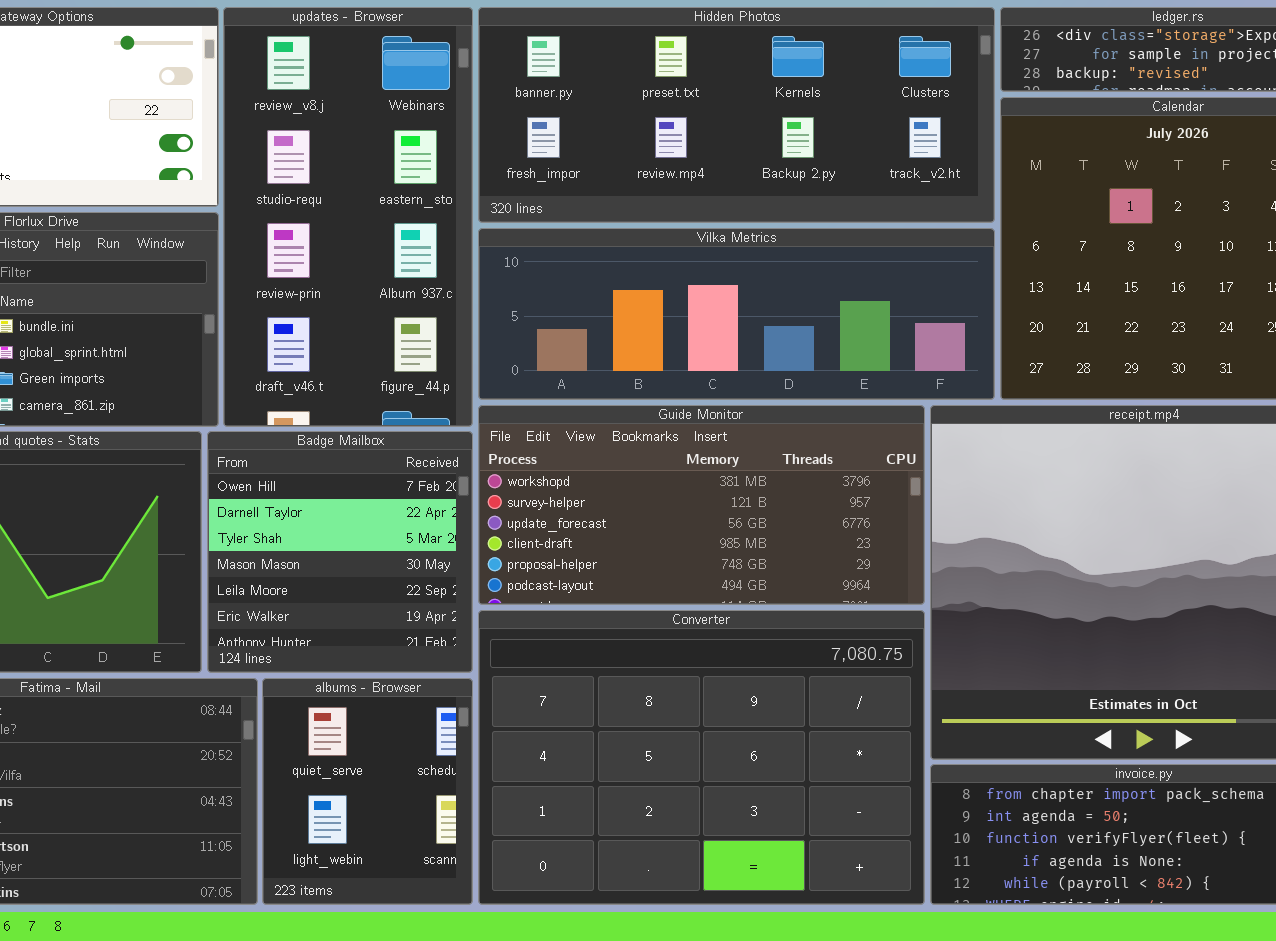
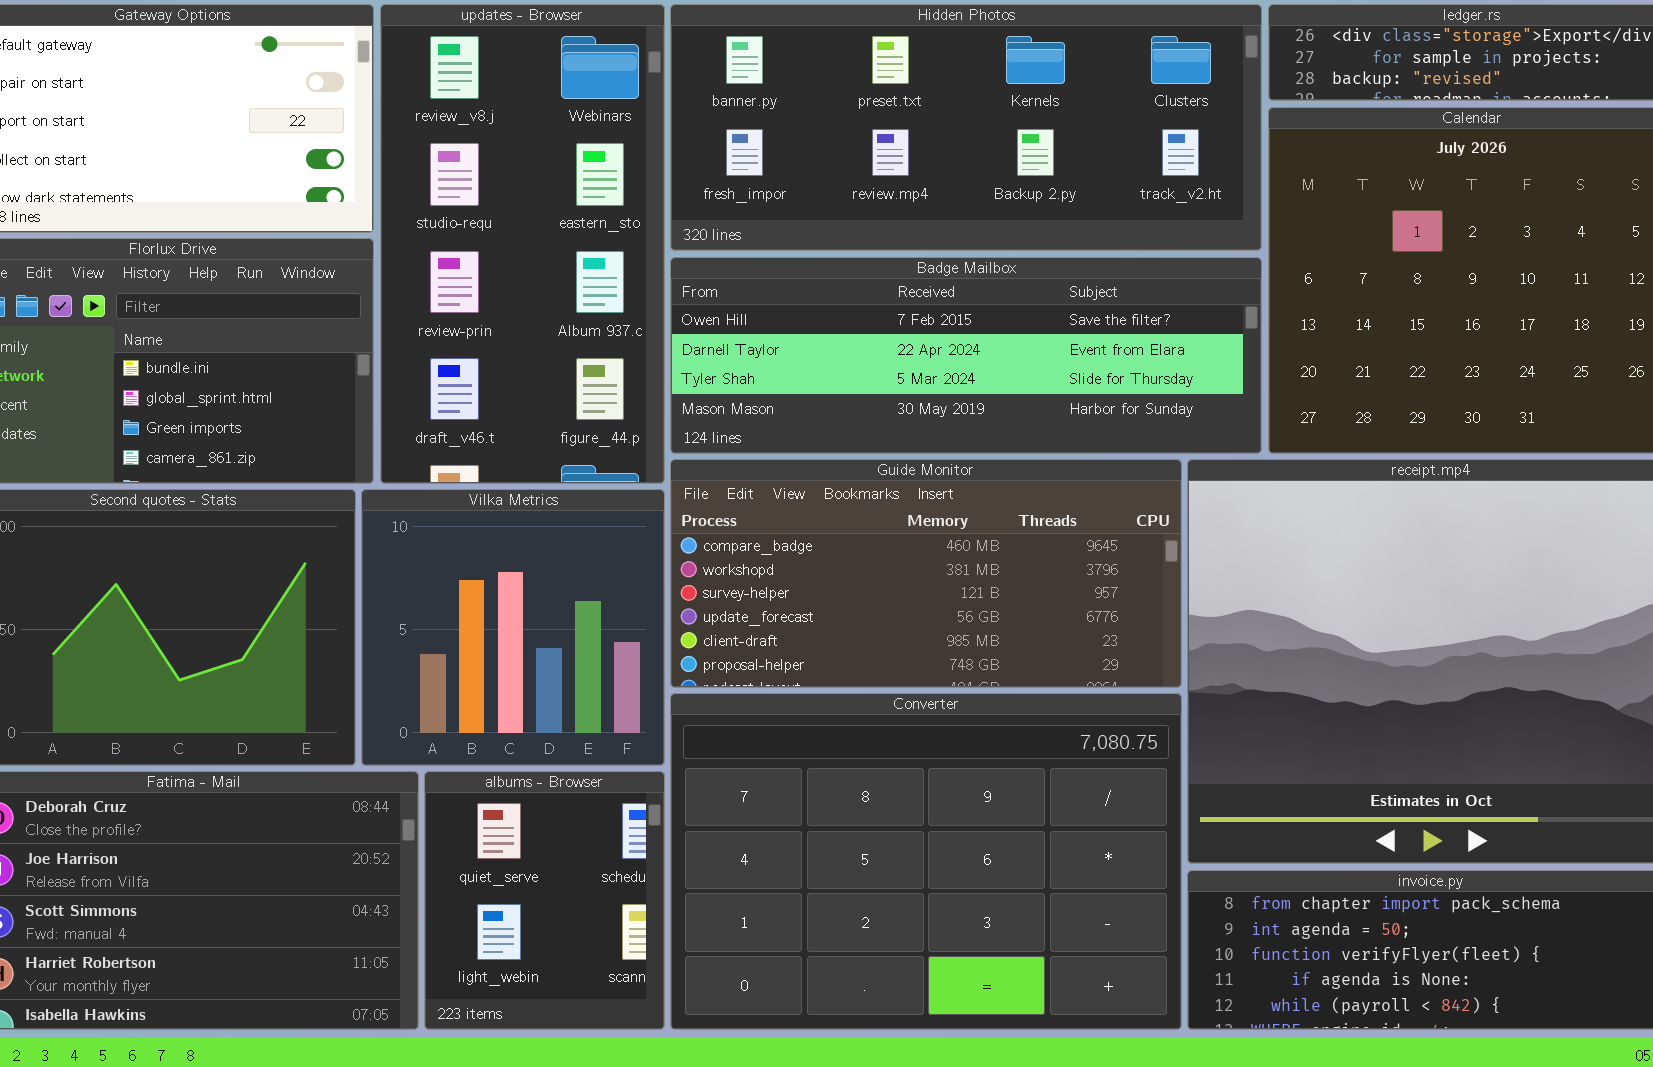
Vilka Metrics: [478,228,995,400] -> [361,489,665,766], moved, resized
Guide Monitor: [478,405,925,605] -> [670,459,1182,688], scrolled up 1 row
Badge Mailbox: [207,431,473,673] -> [670,257,1262,454], moved, resized

